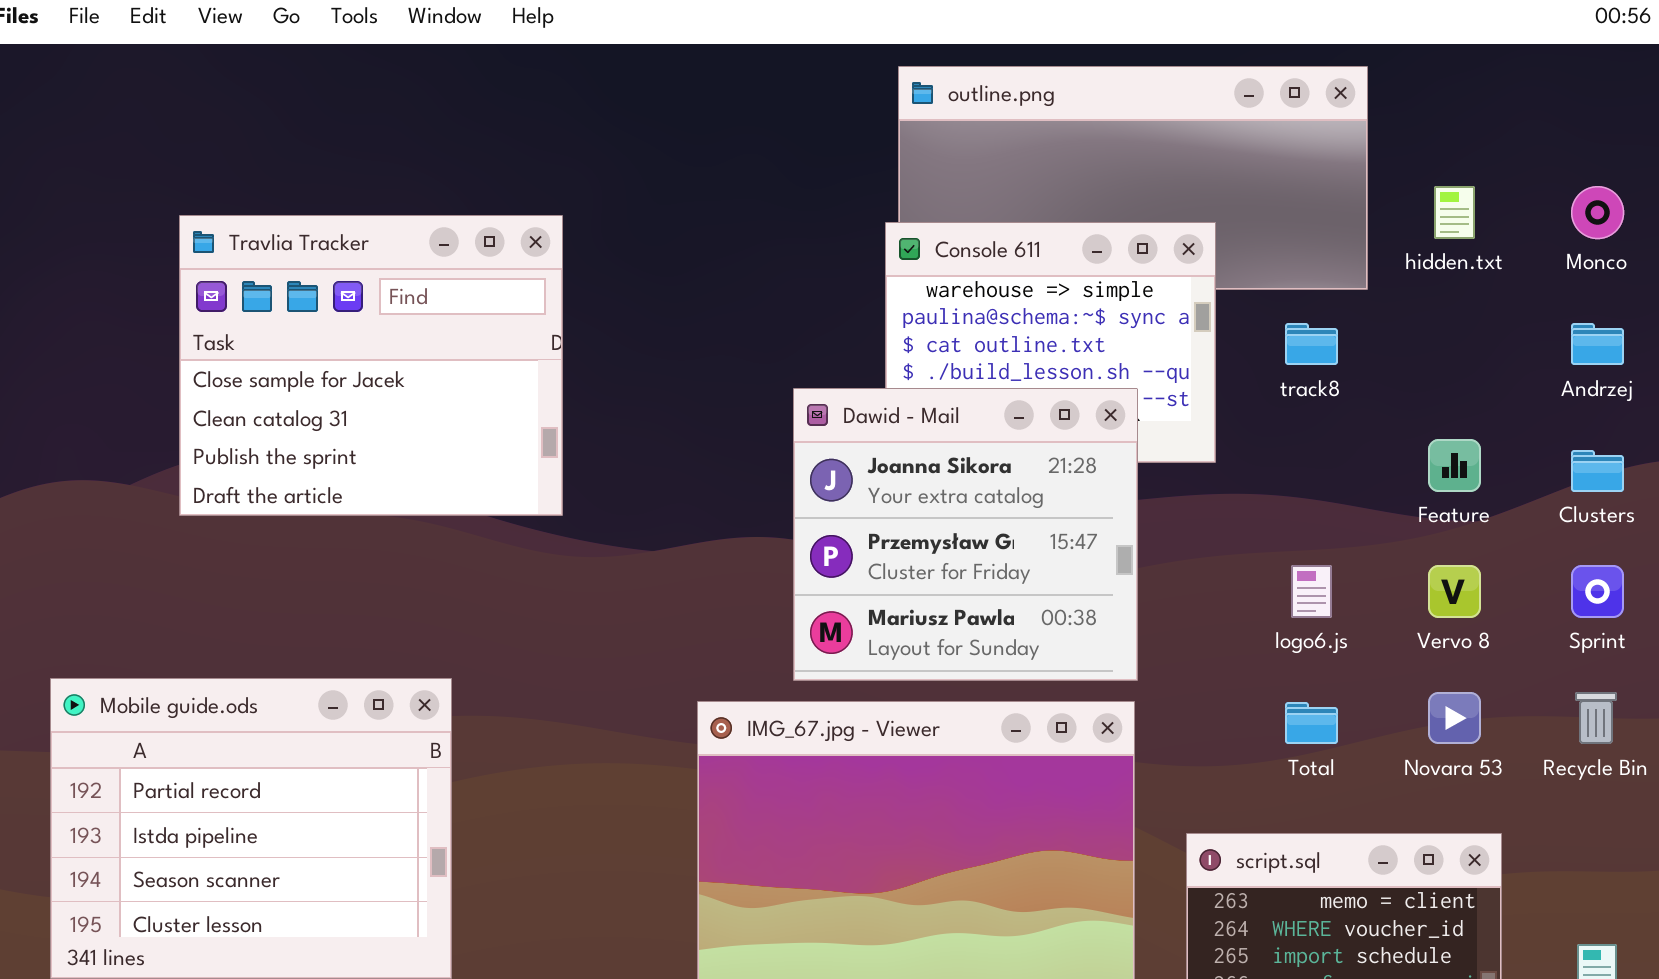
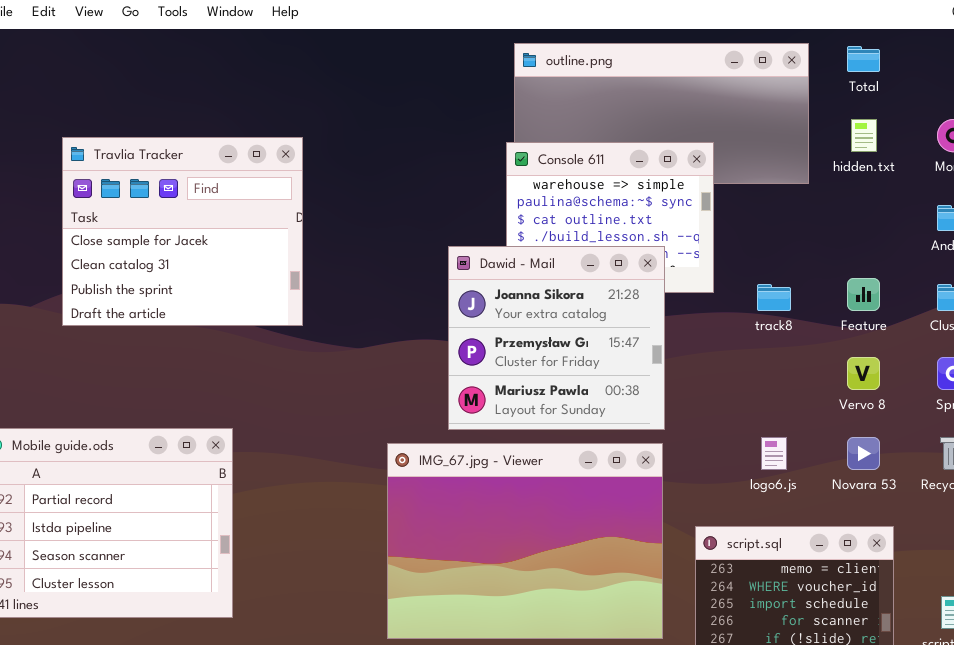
track8: [1285,323,1338,365] -> [757,284,791,311], moved
logo6.js: [1291,565,1332,618] -> [761,437,787,470], moved
Total: [1285,702,1338,744] -> [847,46,880,72], moved

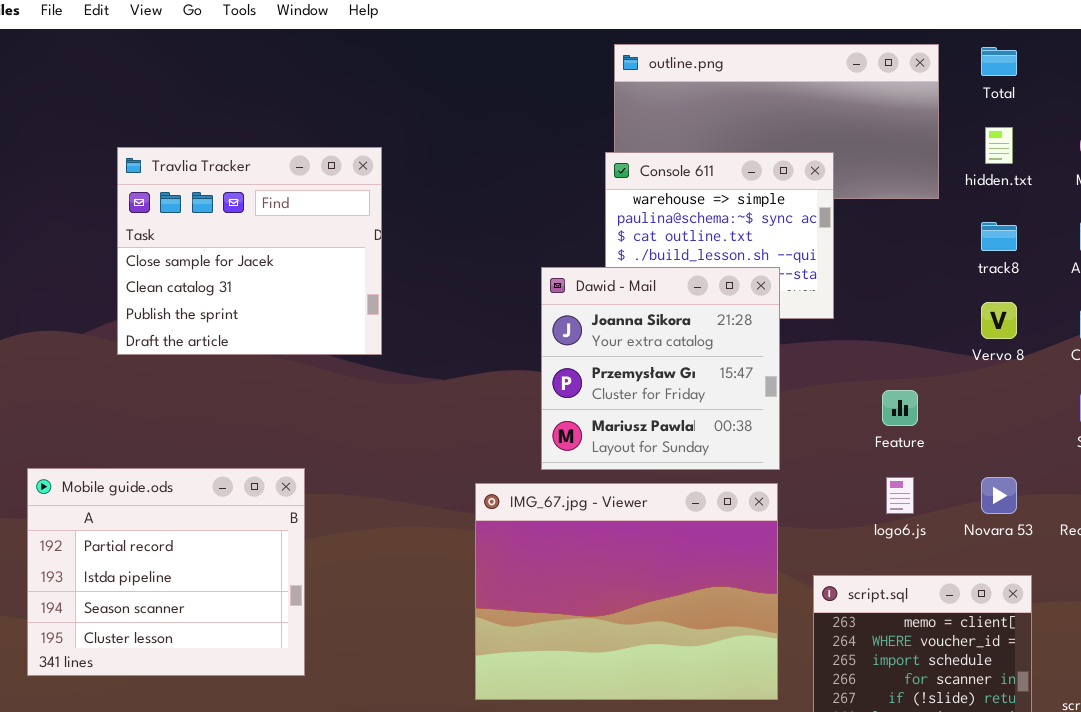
Feature: [847,278,880,311] -> [882,390,918,426], moved
track8: [757,284,791,311] -> [981,222,1017,251], moved
Vervo 8: [847,357,880,390] -> [981,302,1017,339], moved

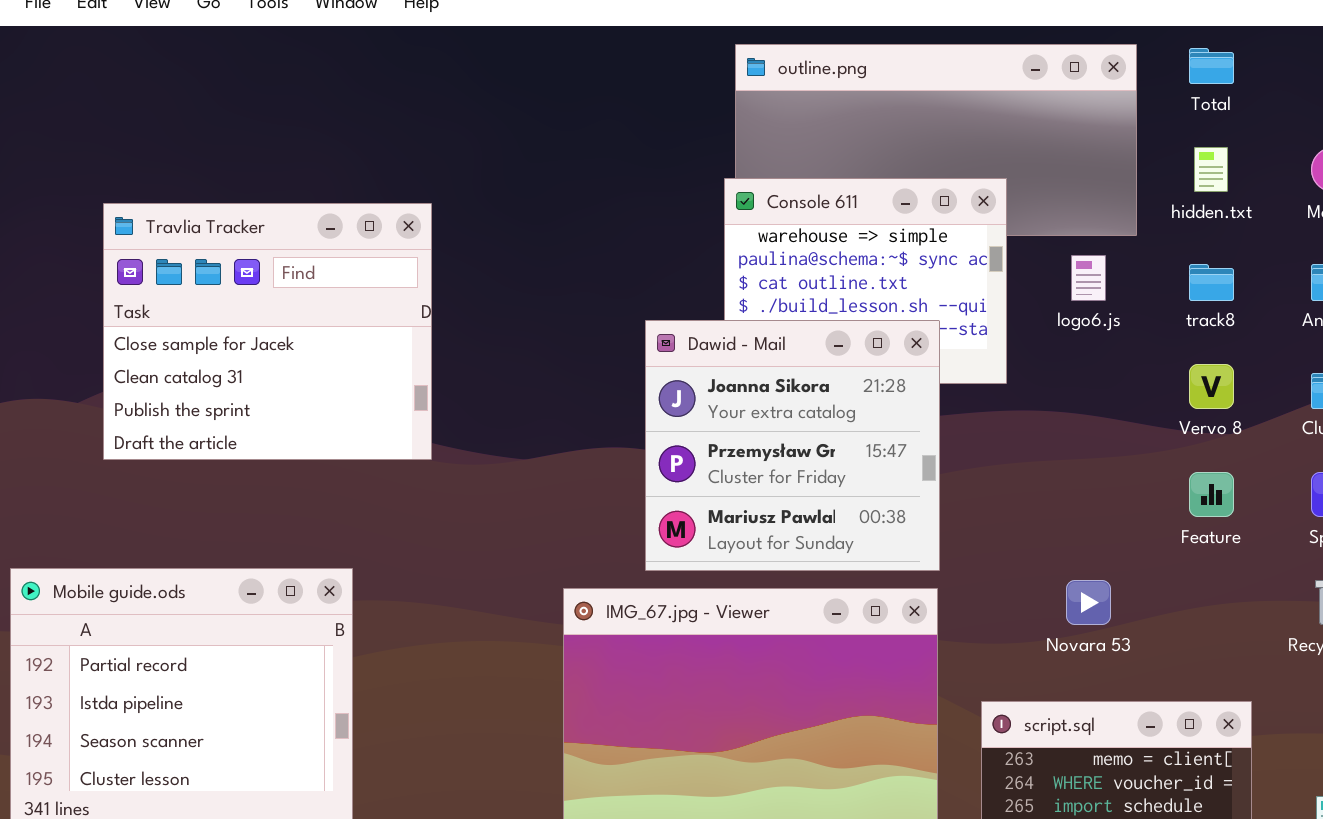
Travlia Tracker: [117,147,382,355] -> [103,203,432,460], moved
Feature: [882,390,918,426] -> [1189,472,1234,517], moved
logo6.js: [886,477,914,514] -> [1071,255,1106,301], moved
Novara 53: [981,477,1017,514] -> [1066,580,1111,625], moved

